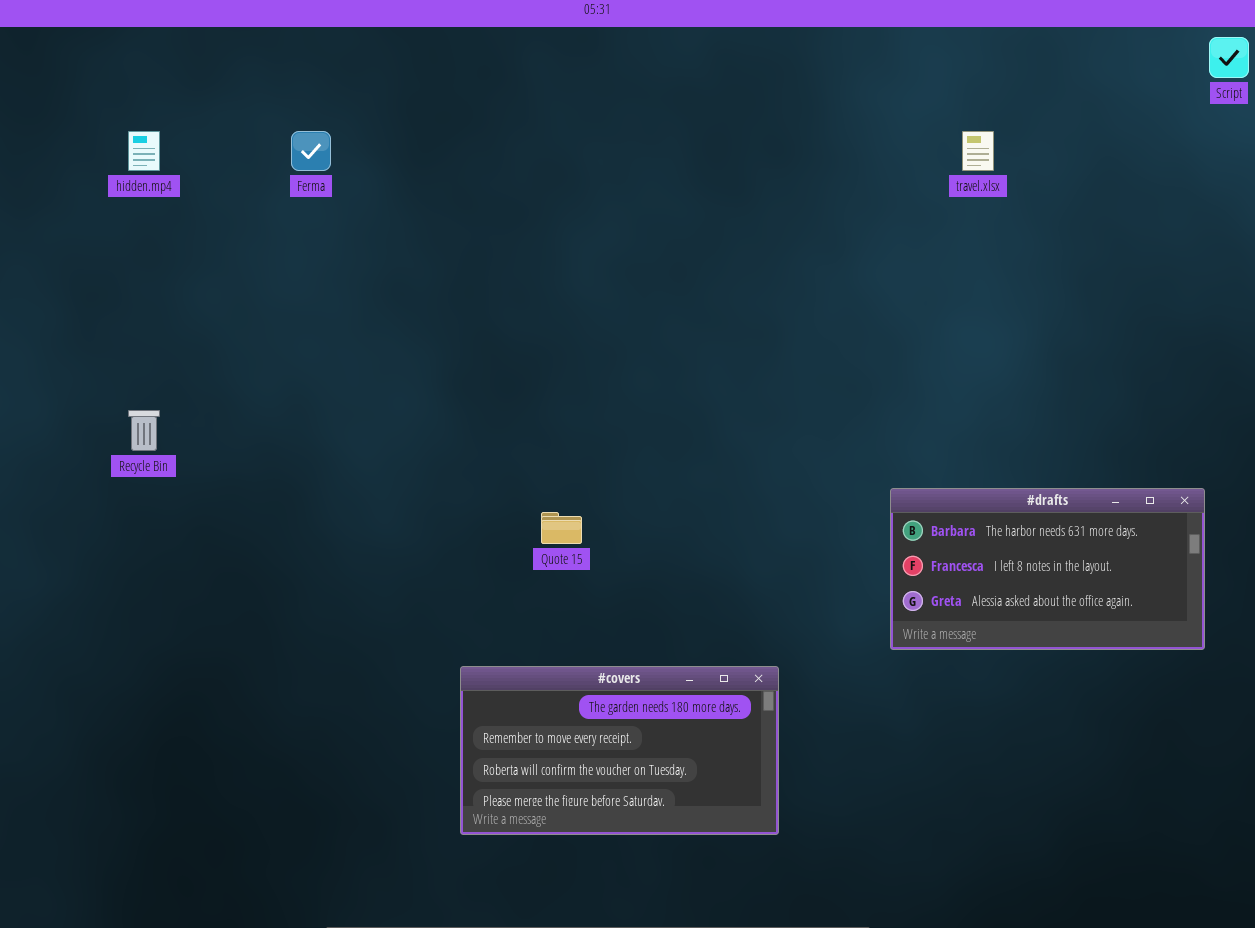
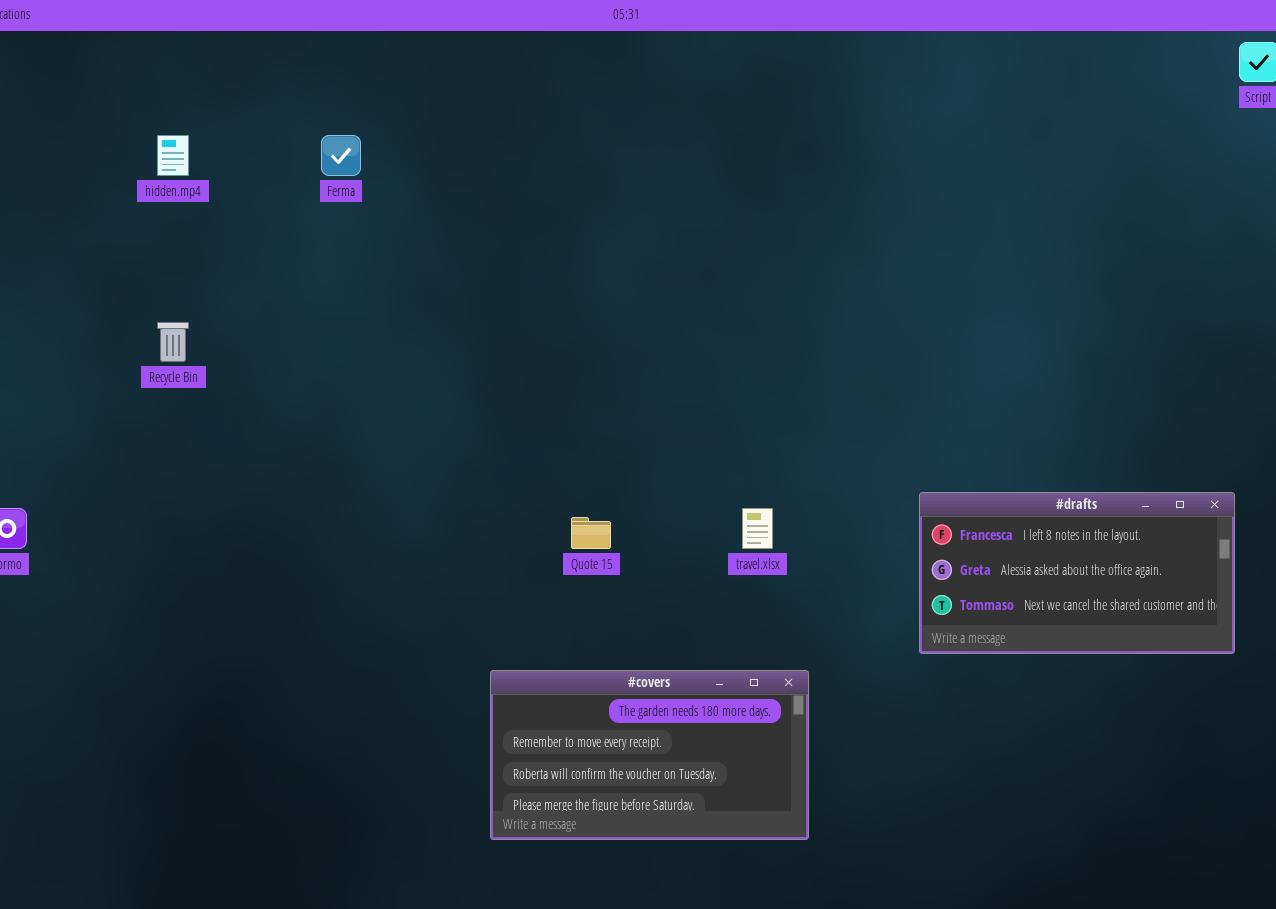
travel.xlsx: [962,131,994,171] -> [742,508,773,549], moved
Recycle Bin: [128,410,160,451] -> [157,322,189,362], moved
#drafts: [890,488,1205,650] -> [919,492,1235,654], scrolled down 1 row

